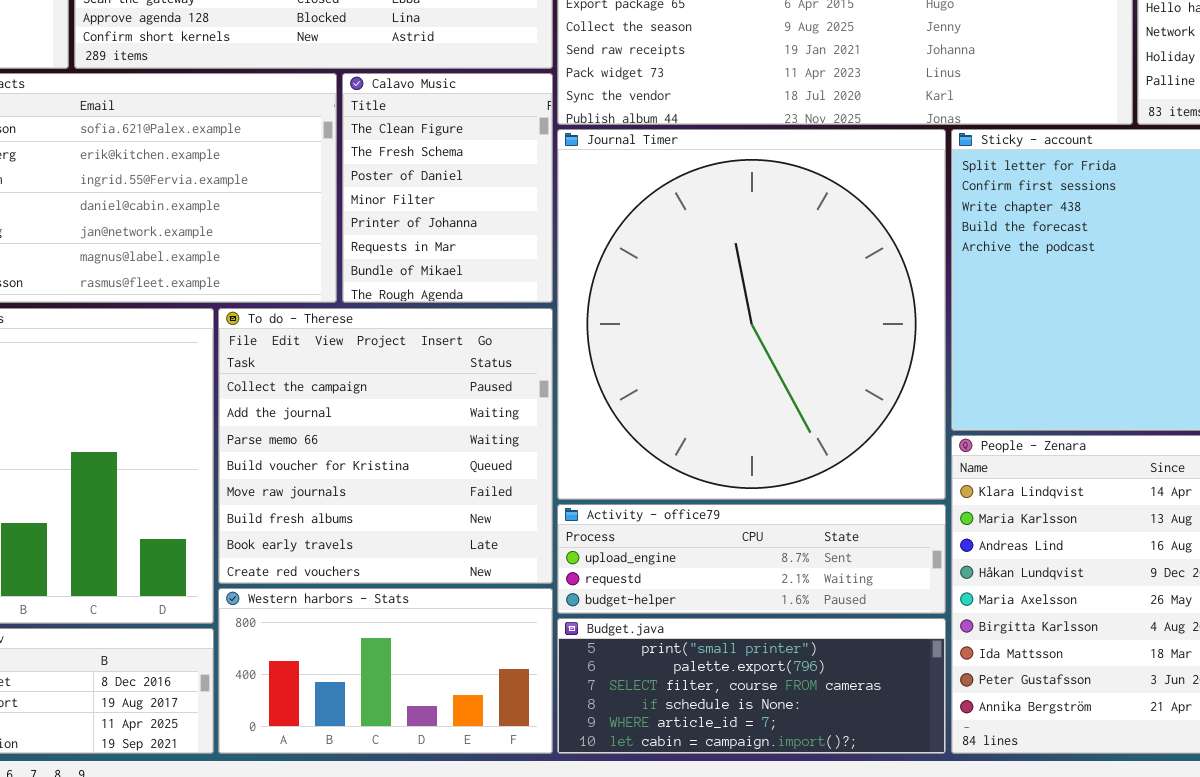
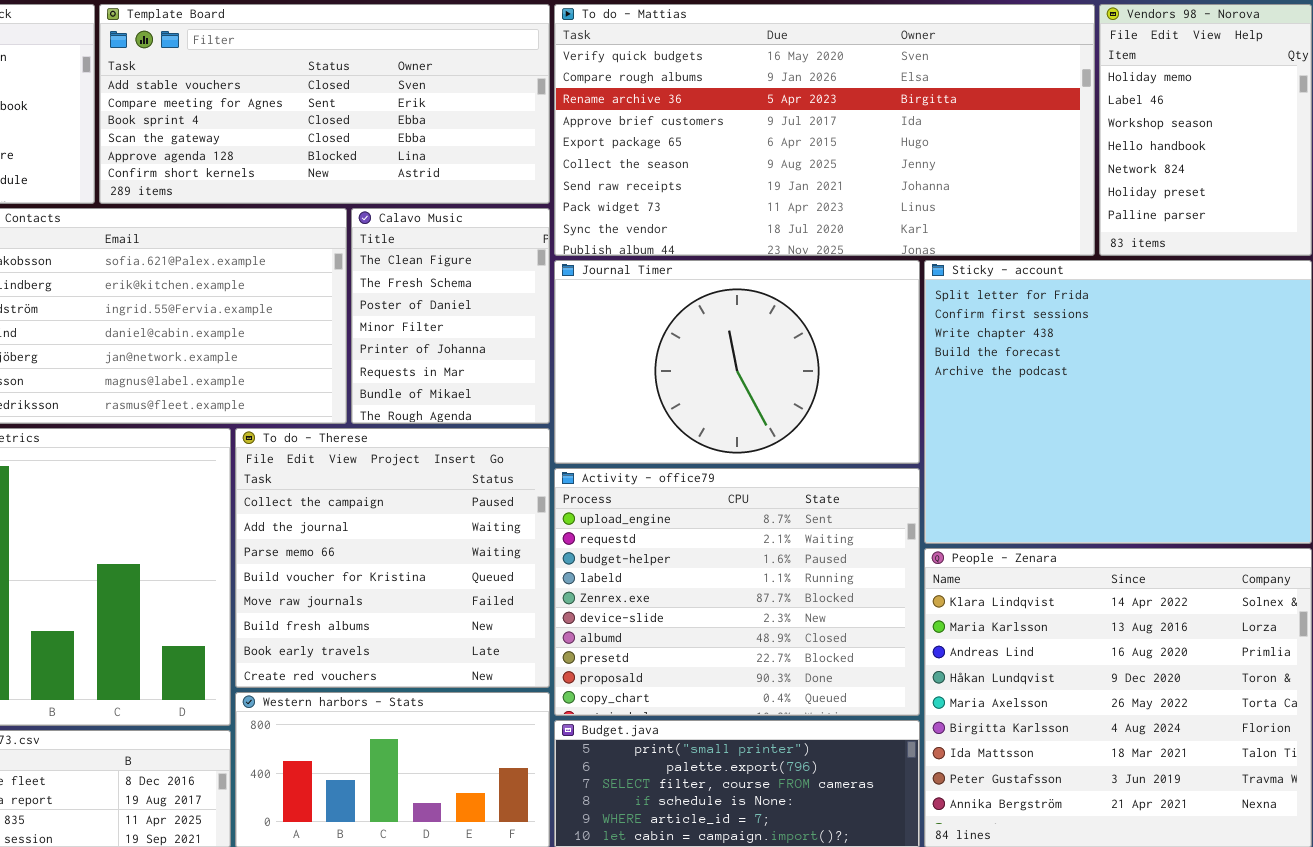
Journal Timer: [557,129,946,500] -> [554,260,920,464], resized
Activity - office79: [557,504,946,614] -> [554,468,920,716], resized

